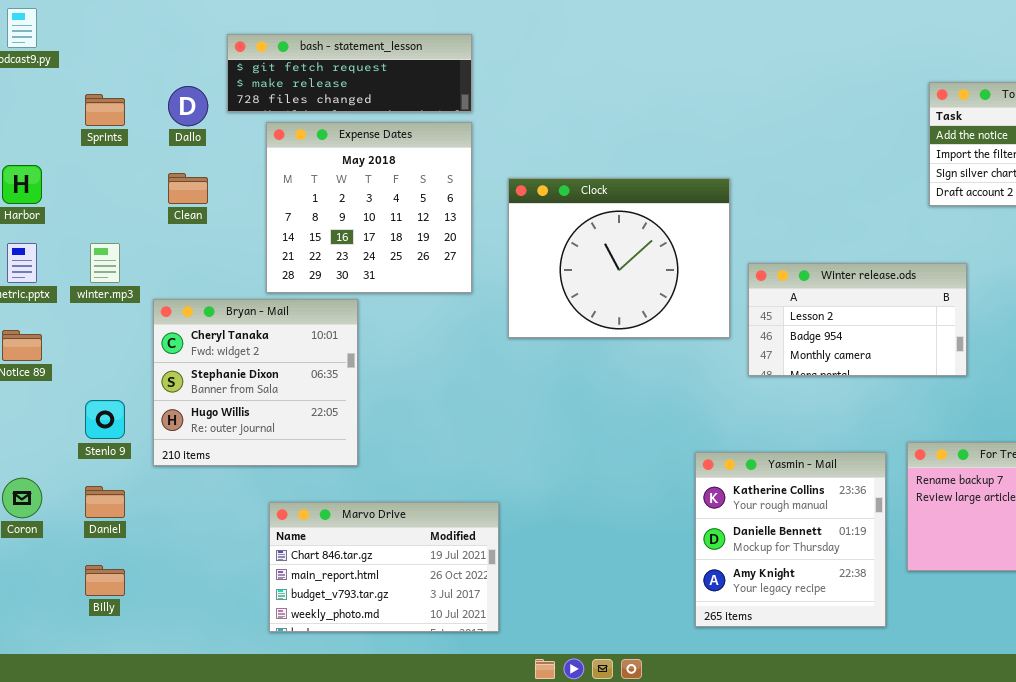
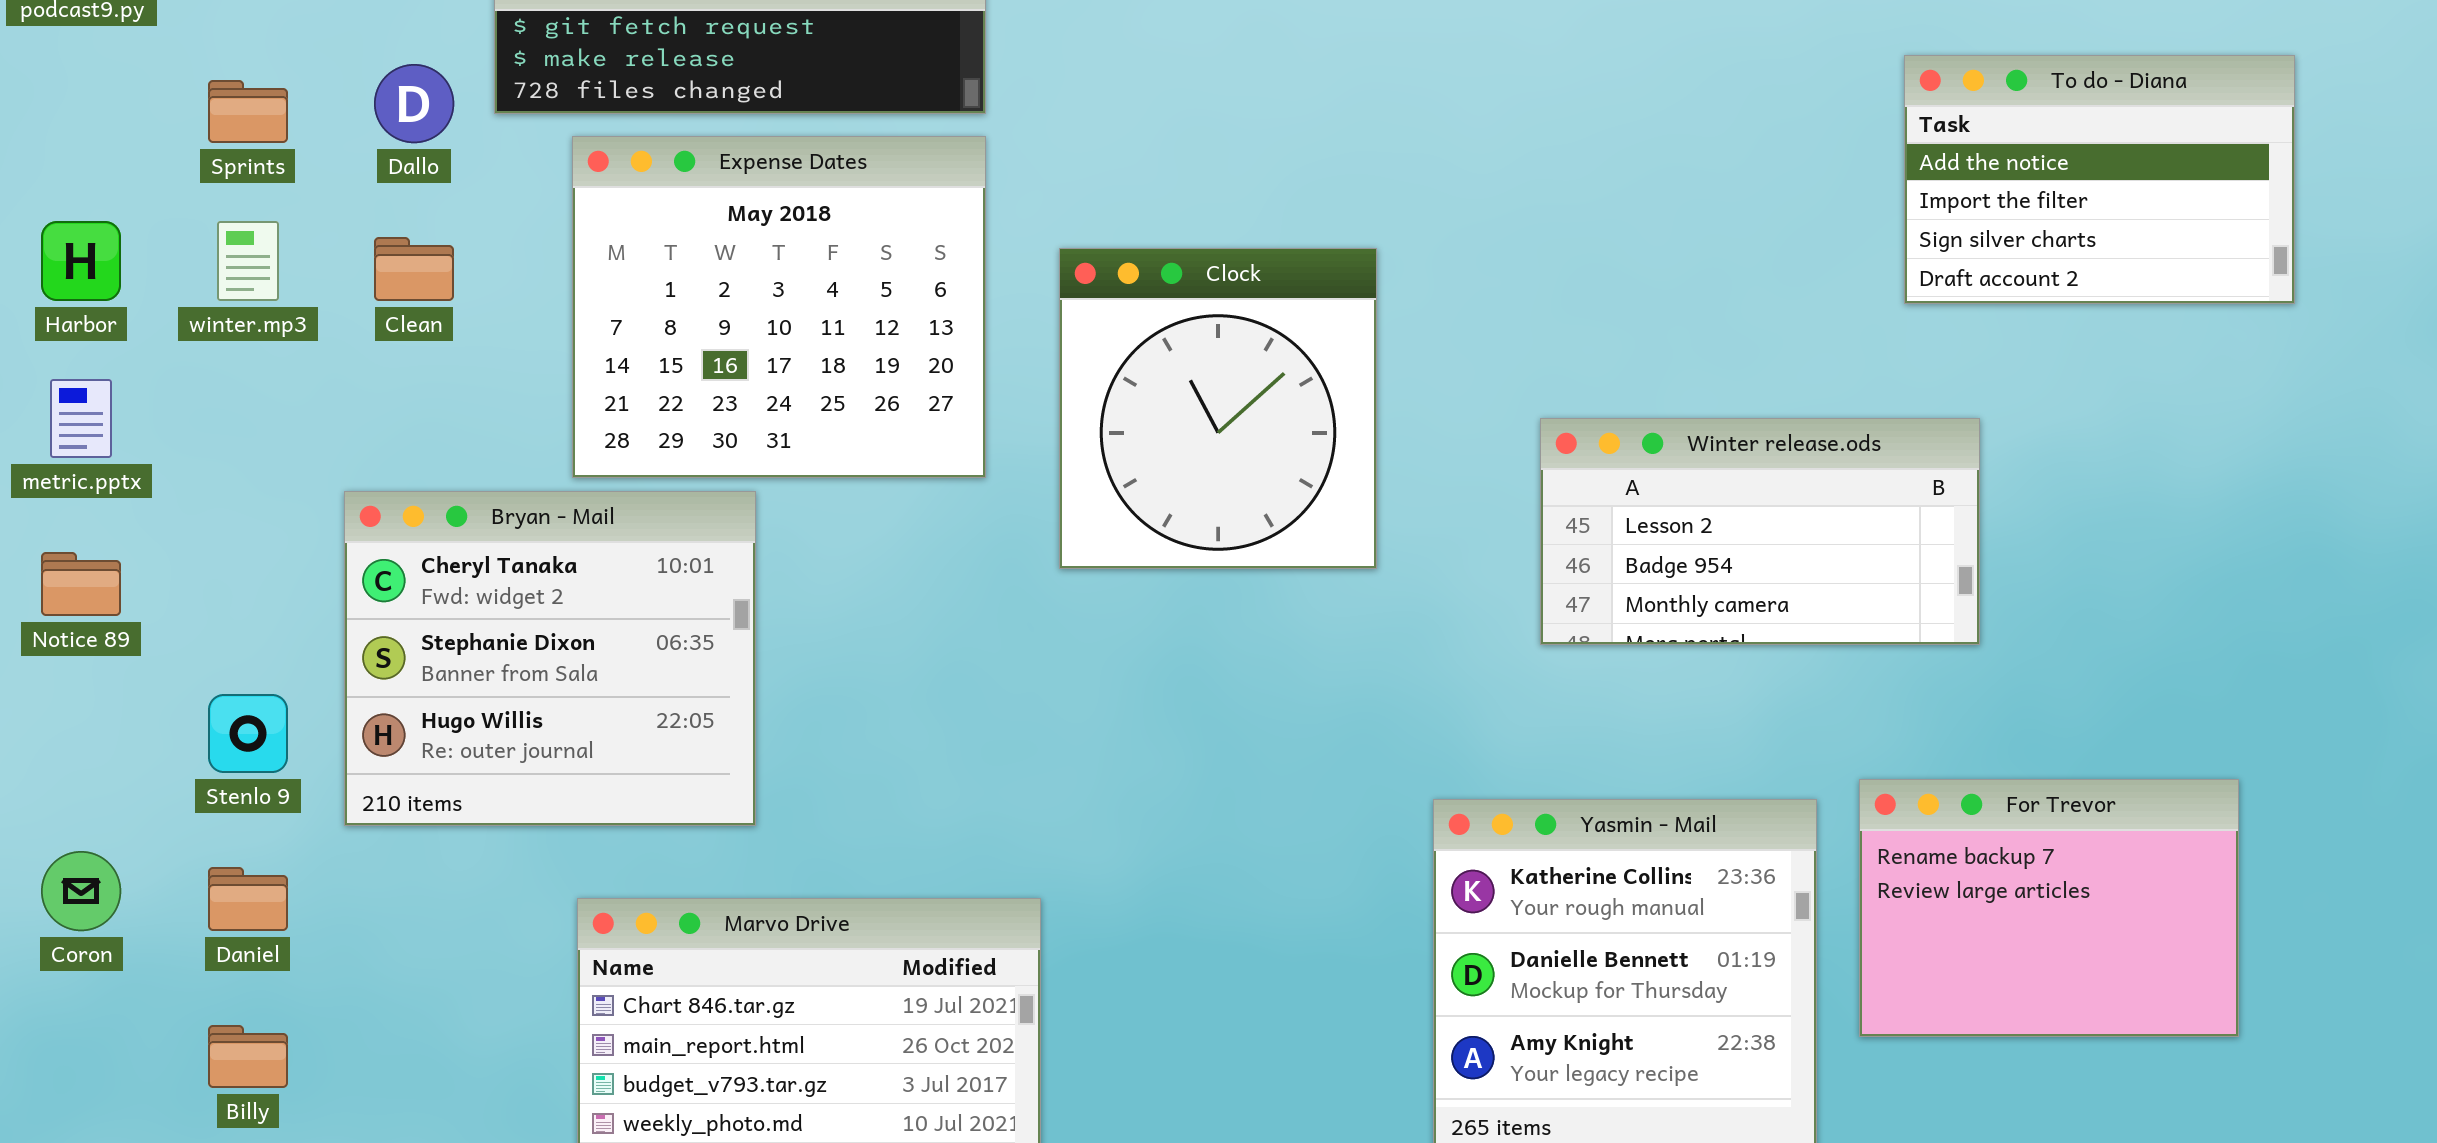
Clock: [508,178,730,338] -> [1059,248,1377,569], resized
winter.mp3: [90,243,120,283] -> [217,221,279,301], moved

